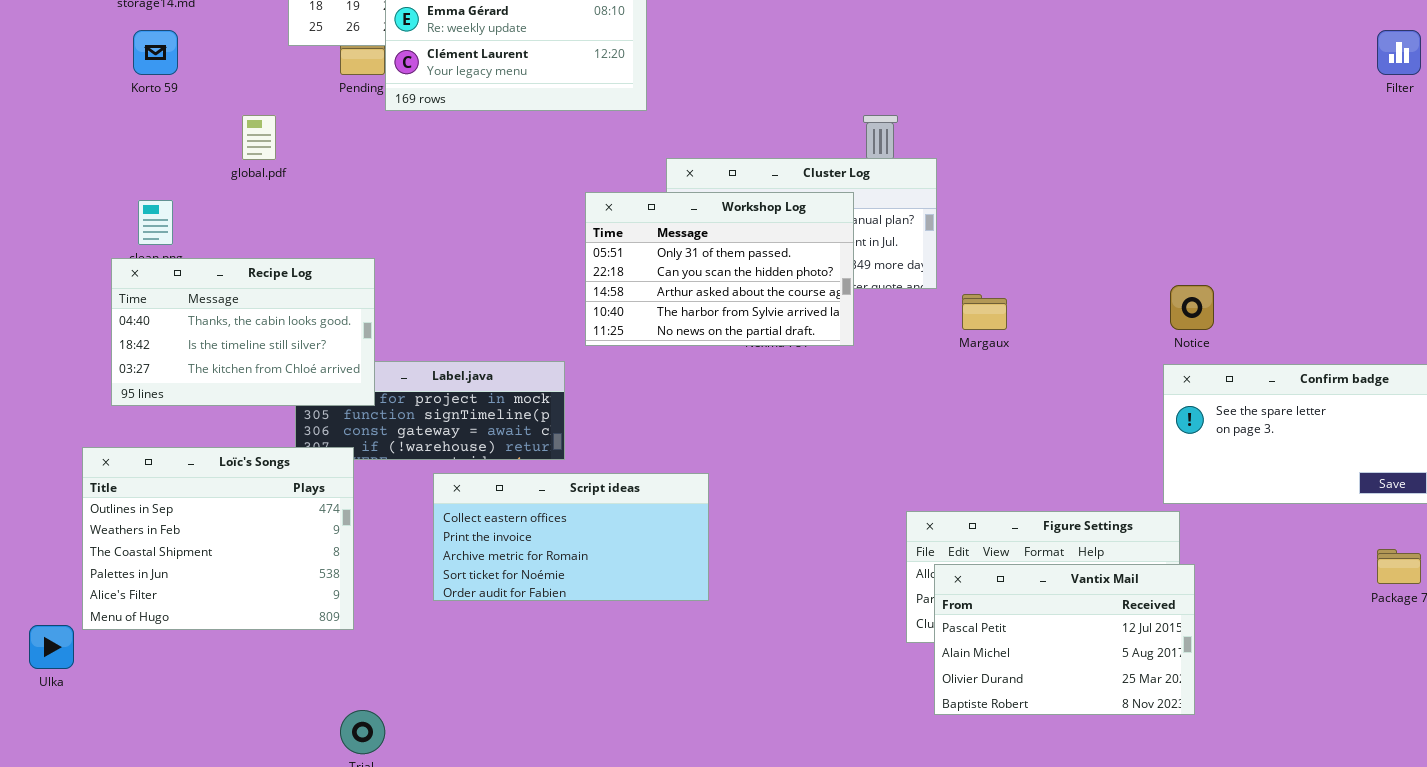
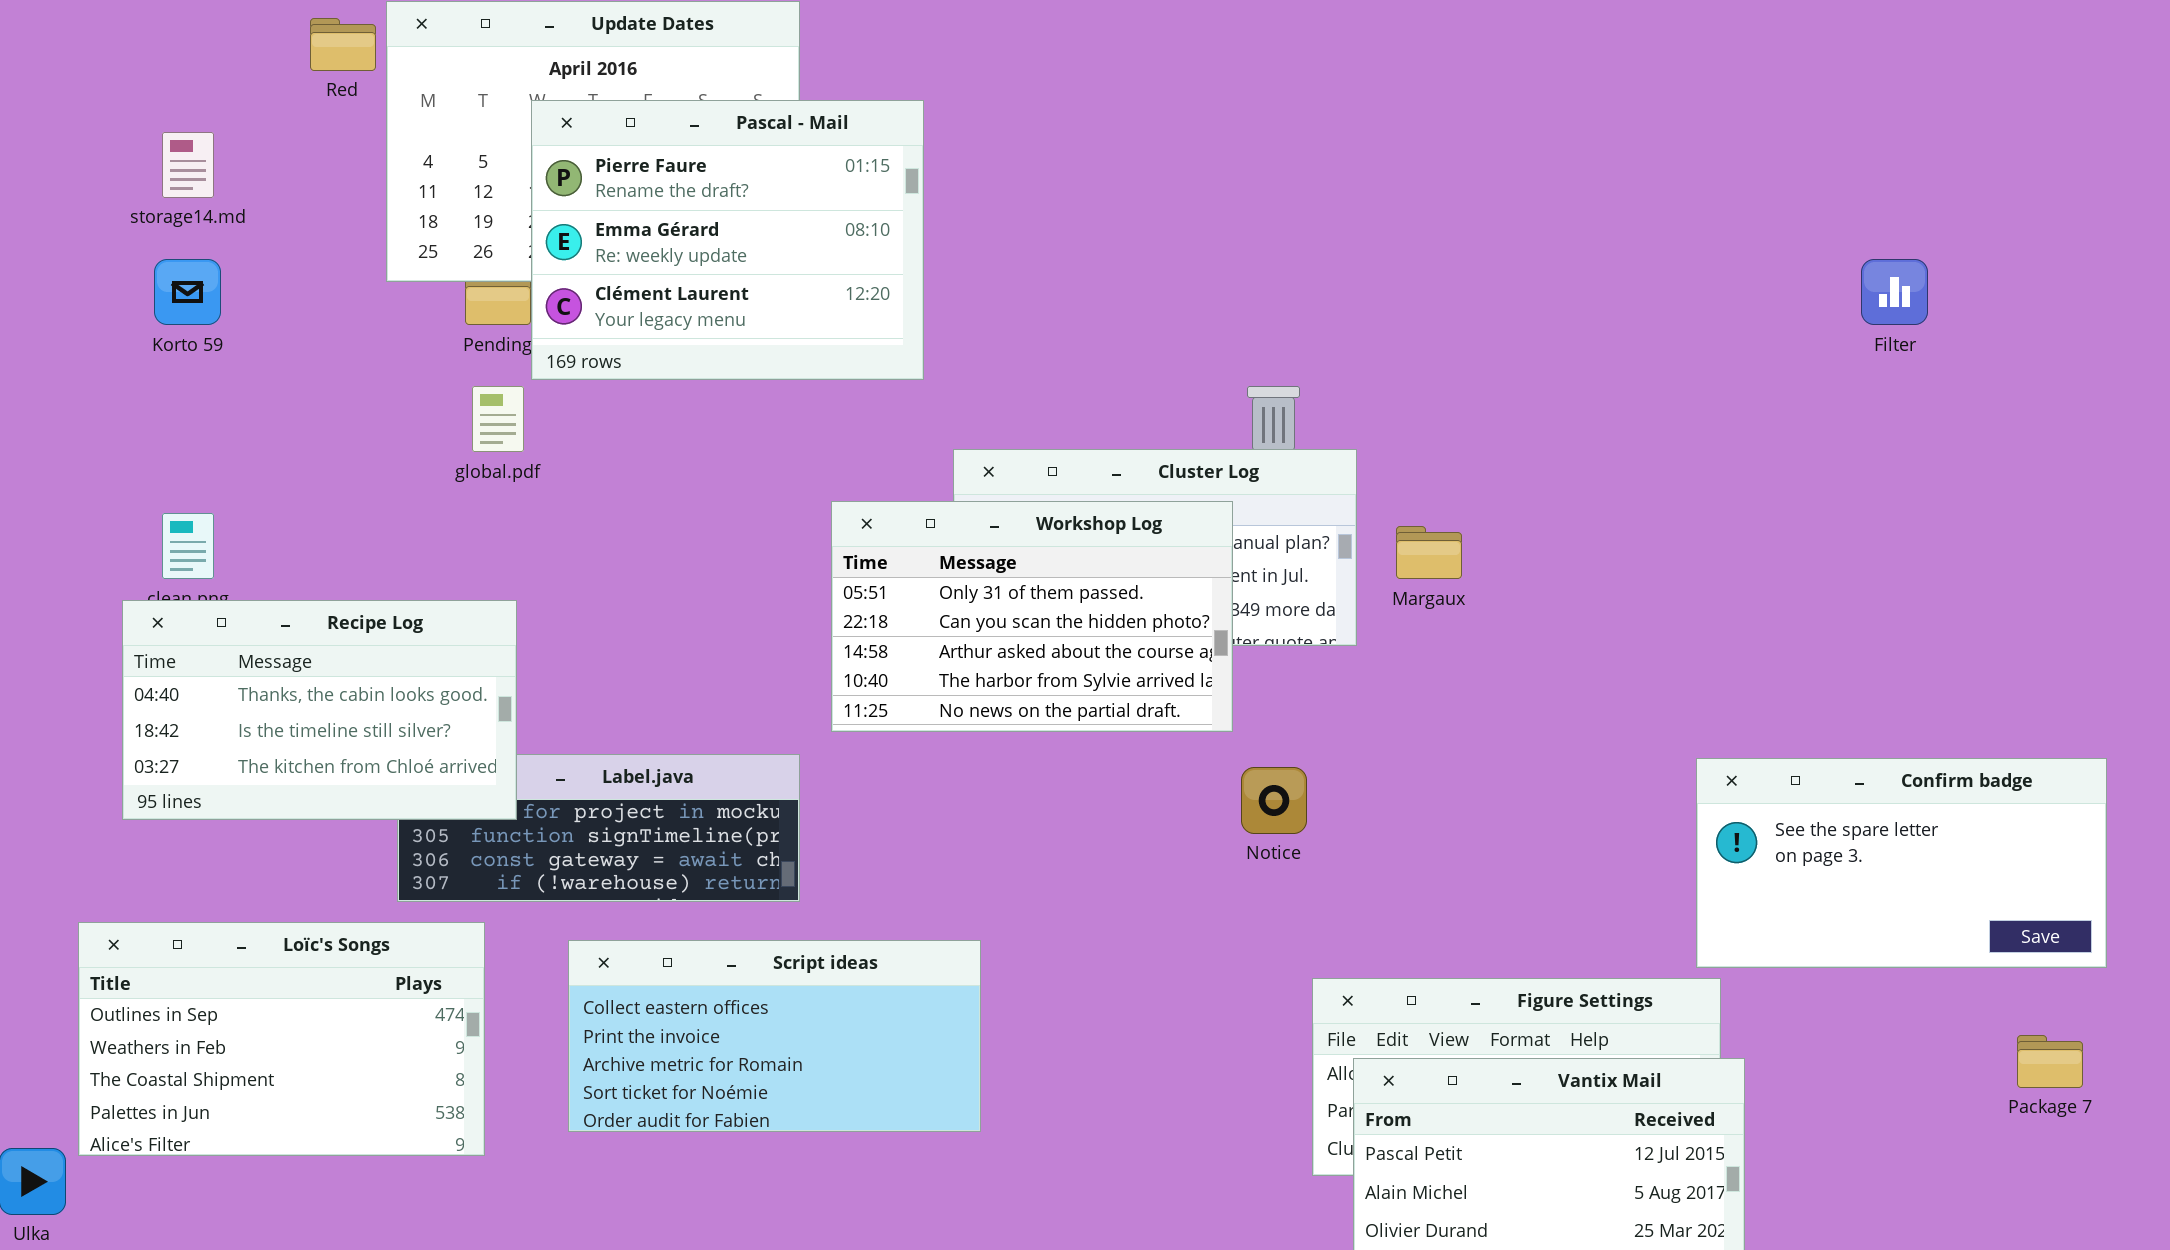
Filter: [1377,30,1421,75] -> [1861,259,1928,325], moved
global.pdf: [242,115,276,160] -> [472,386,524,452], moved
Notice: [1170,285,1214,330] -> [1241,767,1307,834], moved
Margaux: [962,294,1007,330] -> [1396,526,1462,579], moved
Loïc's Songs: [82,447,354,630] -> [78,922,485,1156], resized
Script ideas: [433,473,709,601] -> [568,940,981,1132], moved

